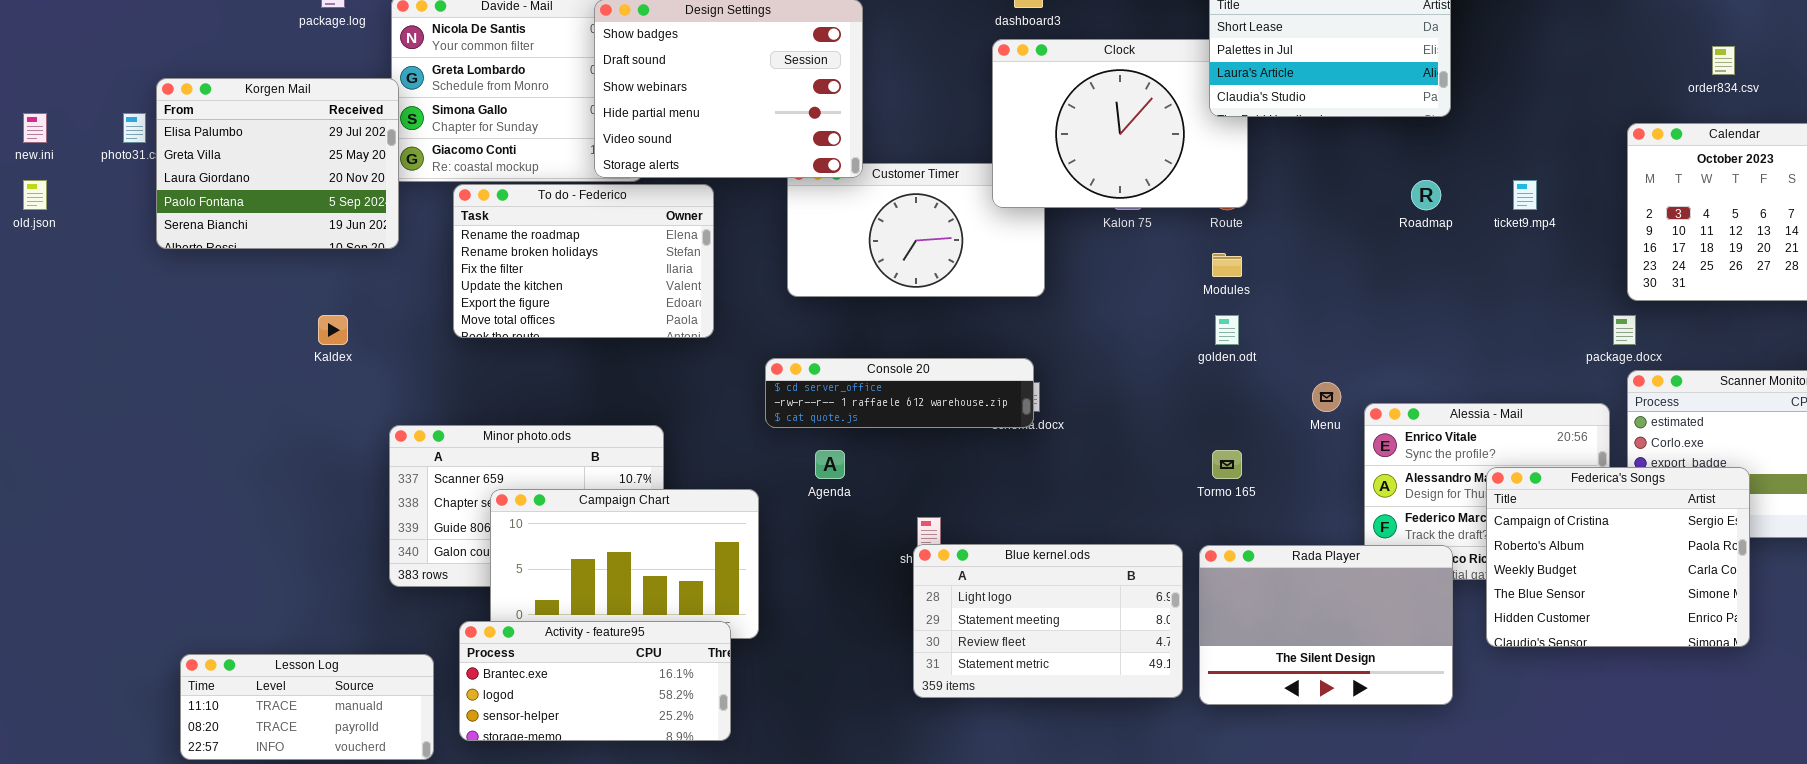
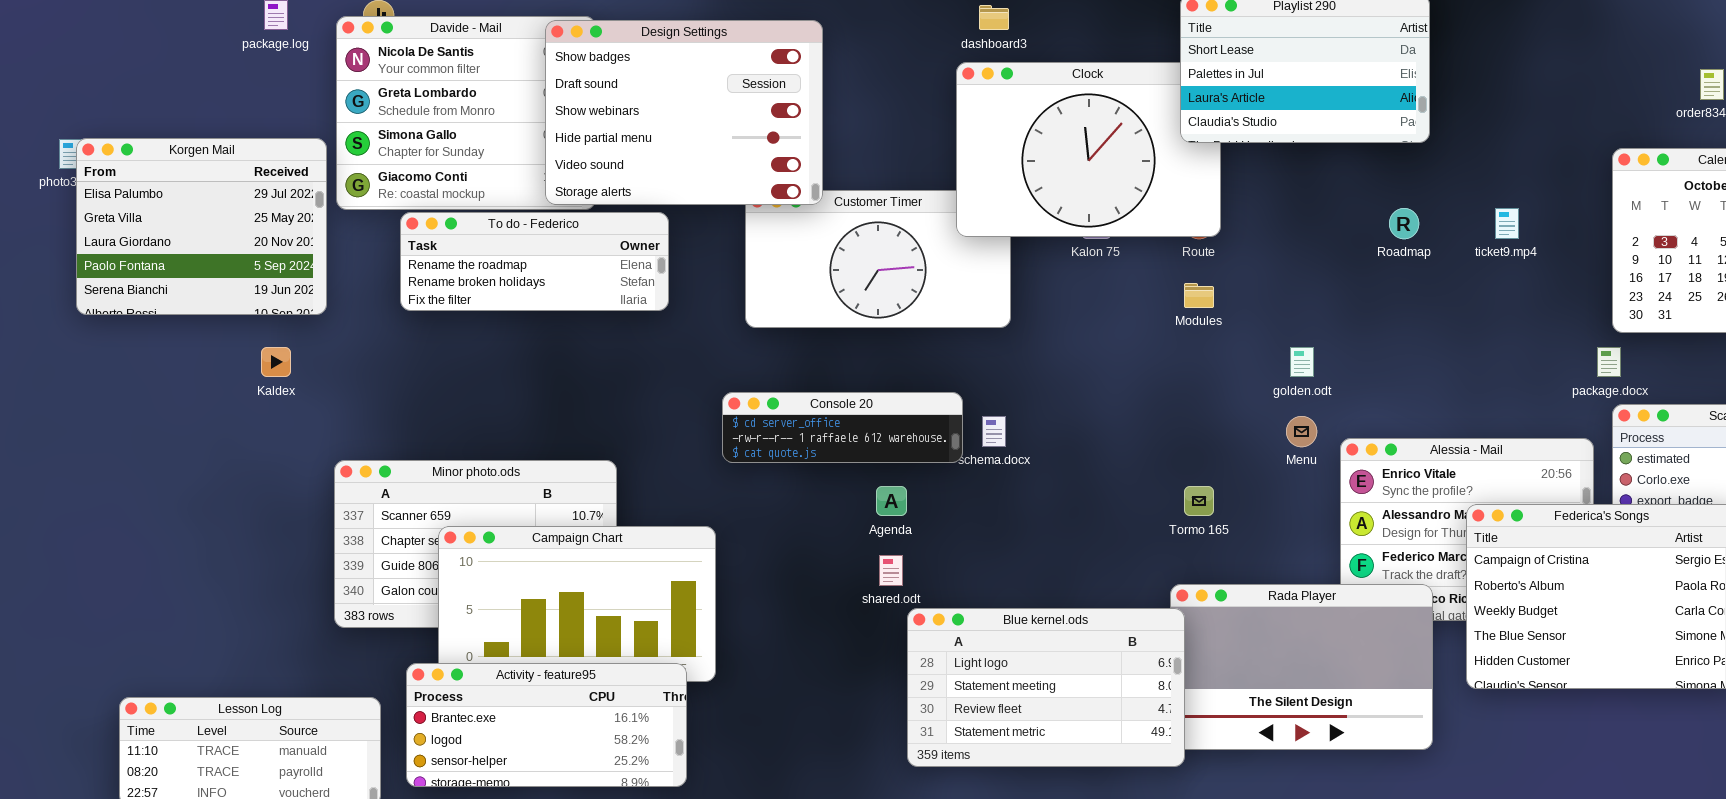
Korgen Mail: [156,78,399,249] -> [76,138,327,315], moved
To do - Federico: [453,184,714,338] -> [400,212,669,311], resized
golden.odt: [1215,315,1239,345] -> [1290,347,1314,377], moved
Console 20: [765,358,1034,428] -> [722,392,963,463], resized
Agenda: [815,450,845,479] -> [876,486,907,516], moved
Blue kernel.ods: [913,544,1183,698] -> [907,608,1185,767], moved

